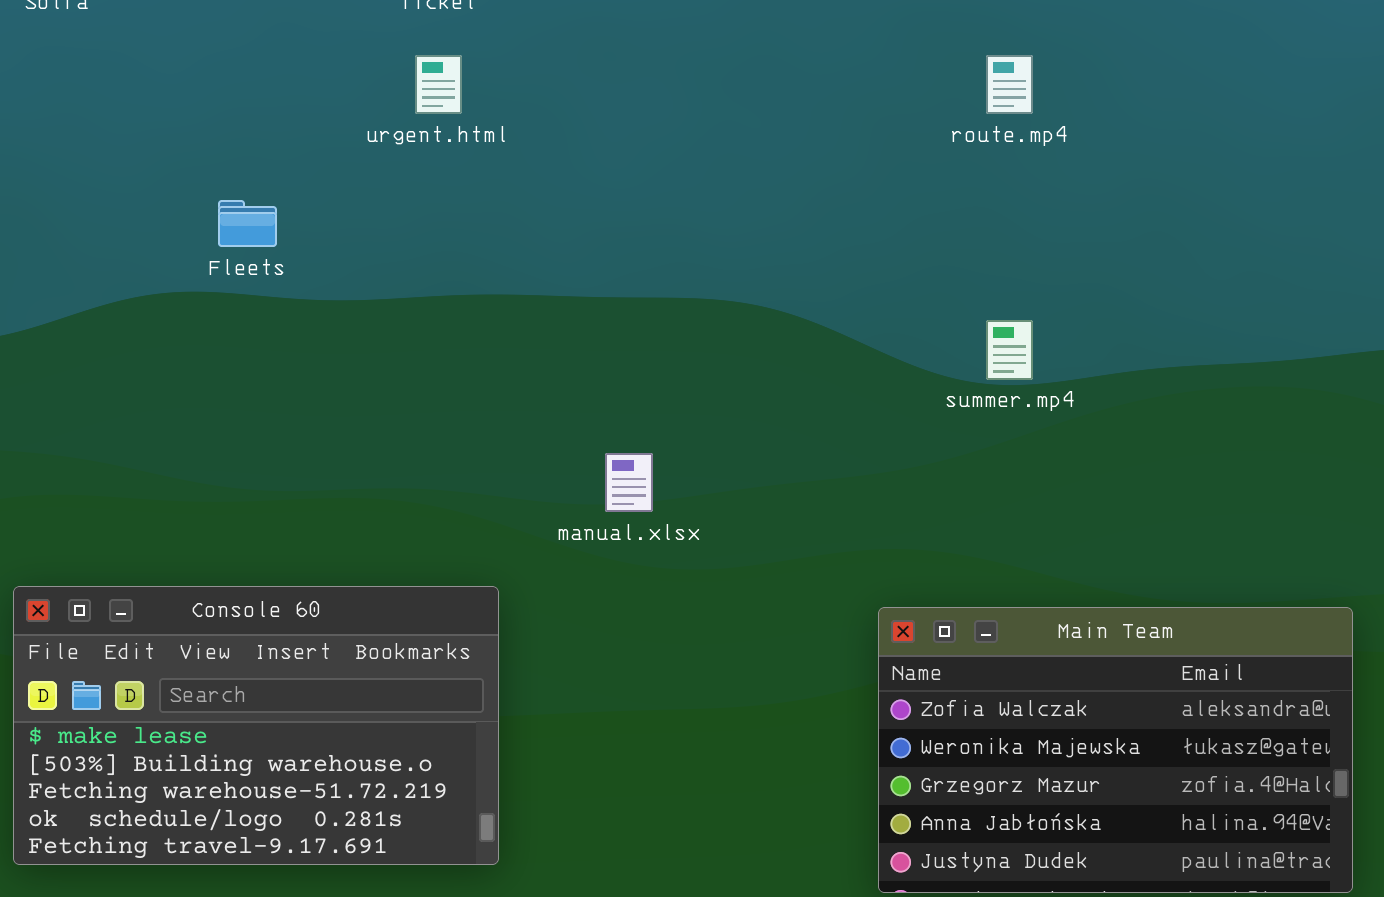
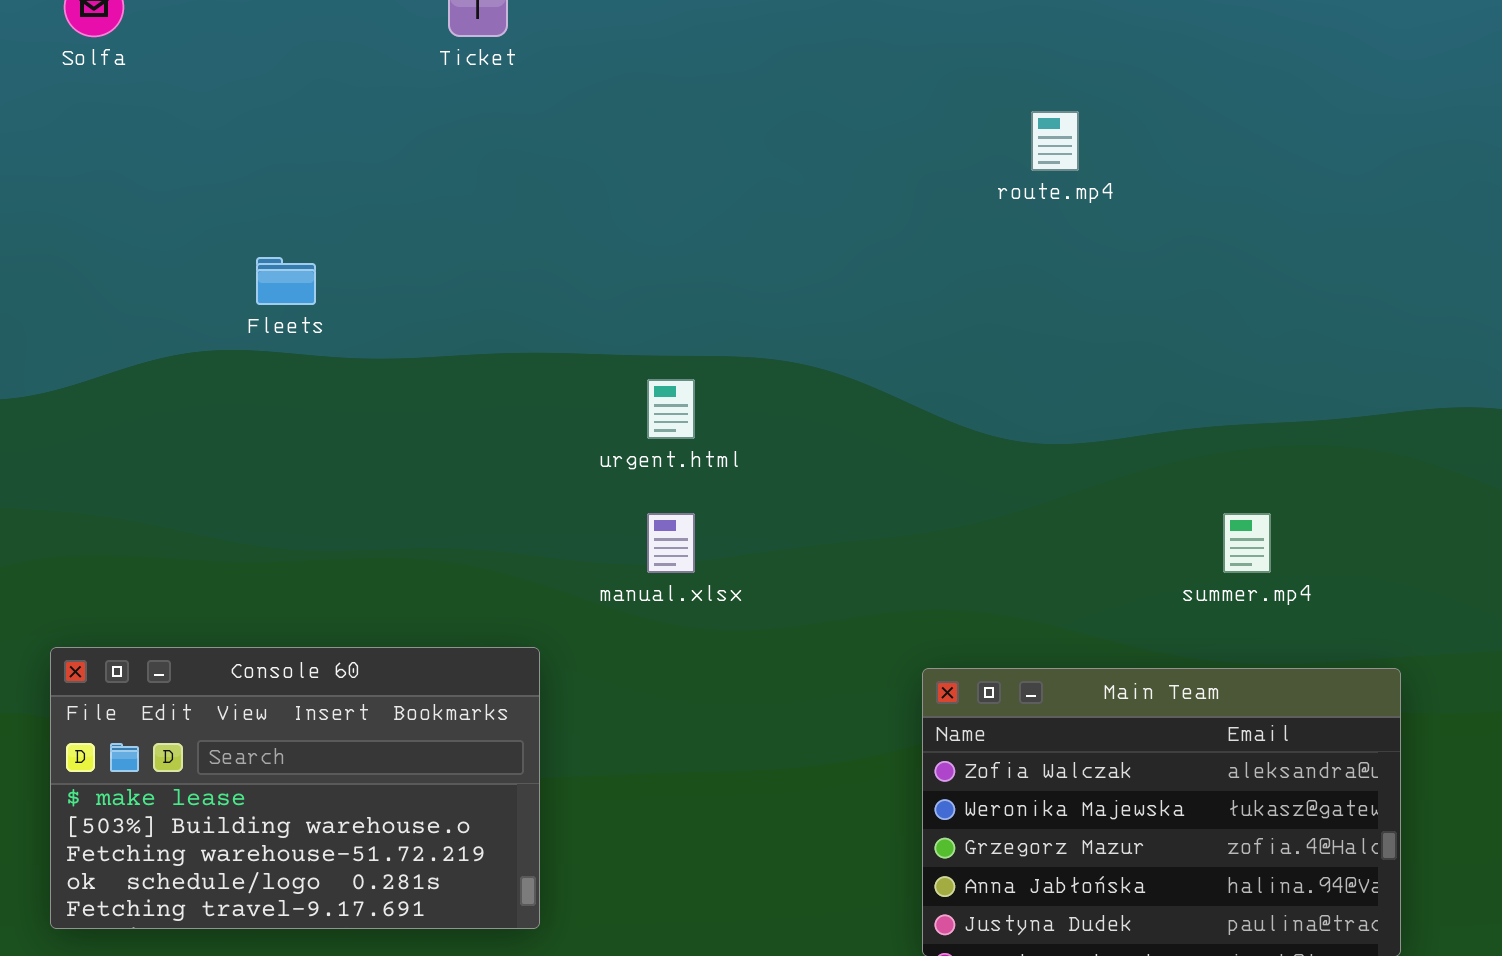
urgent.html: [415,55,462,114] -> [647,379,695,439], moved
summer.mp4: [986,320,1033,380] -> [1223,513,1271,573], moved

